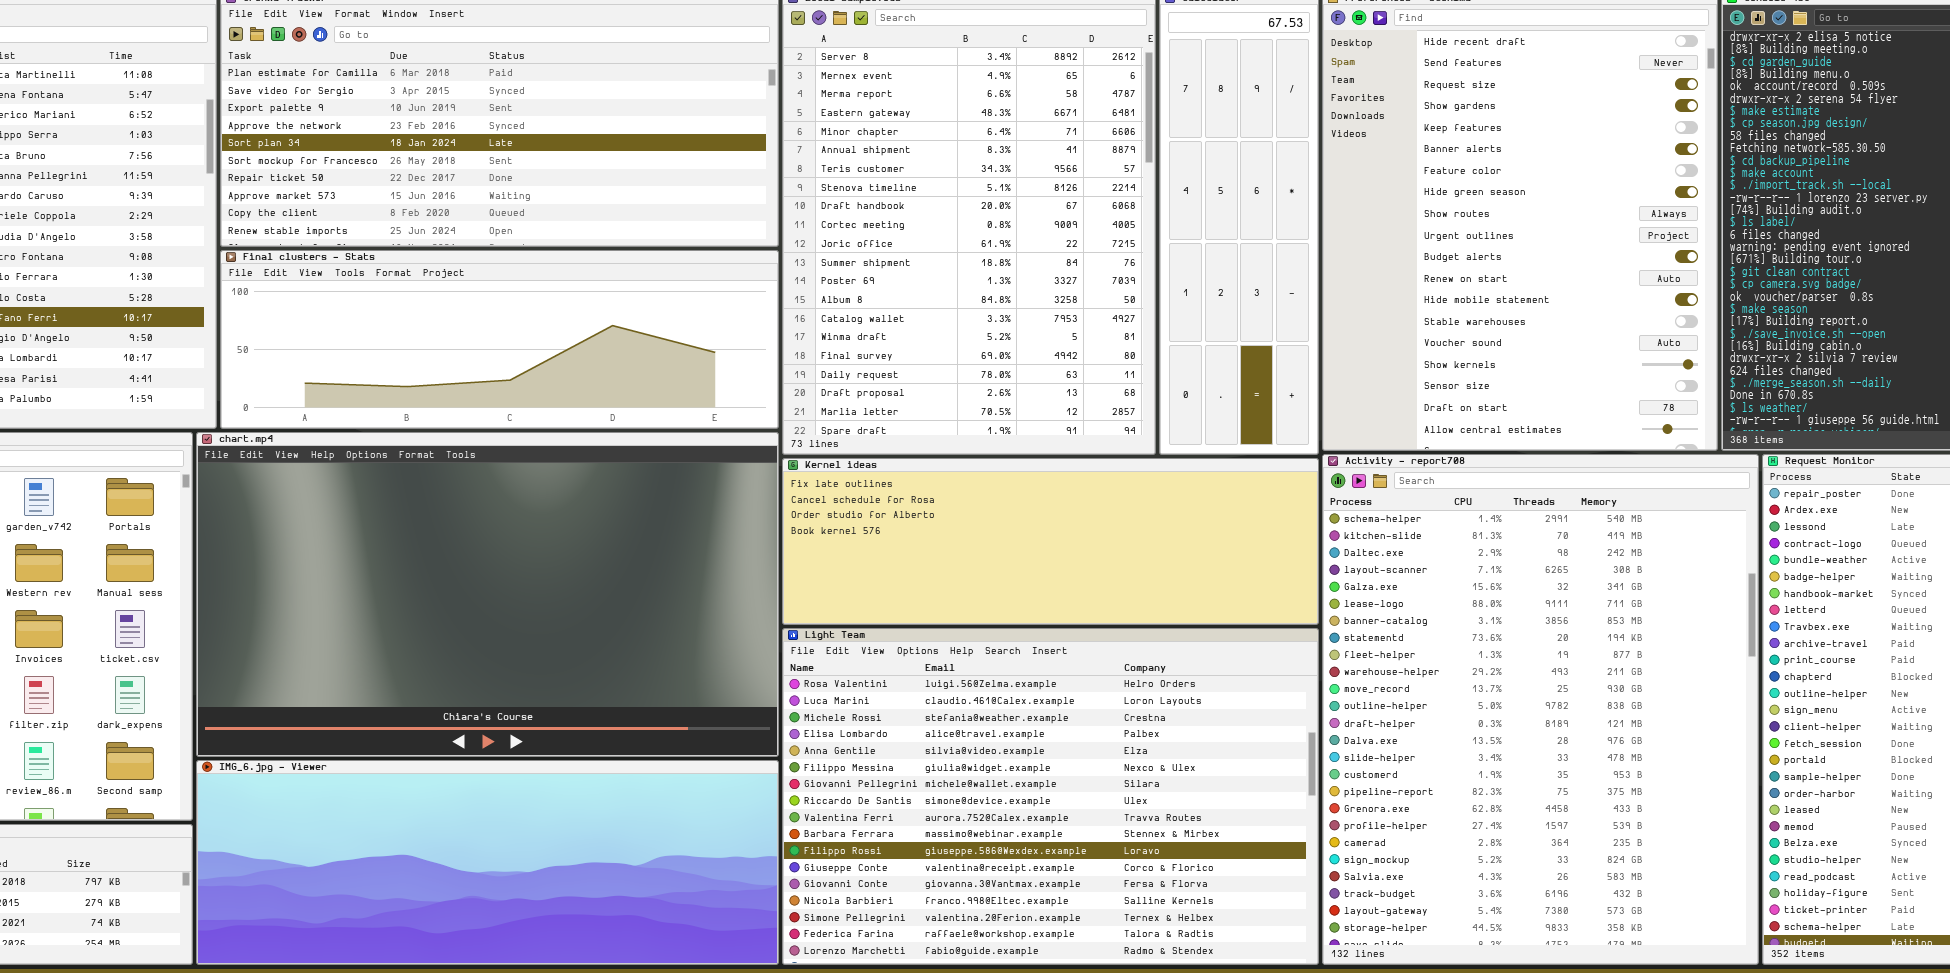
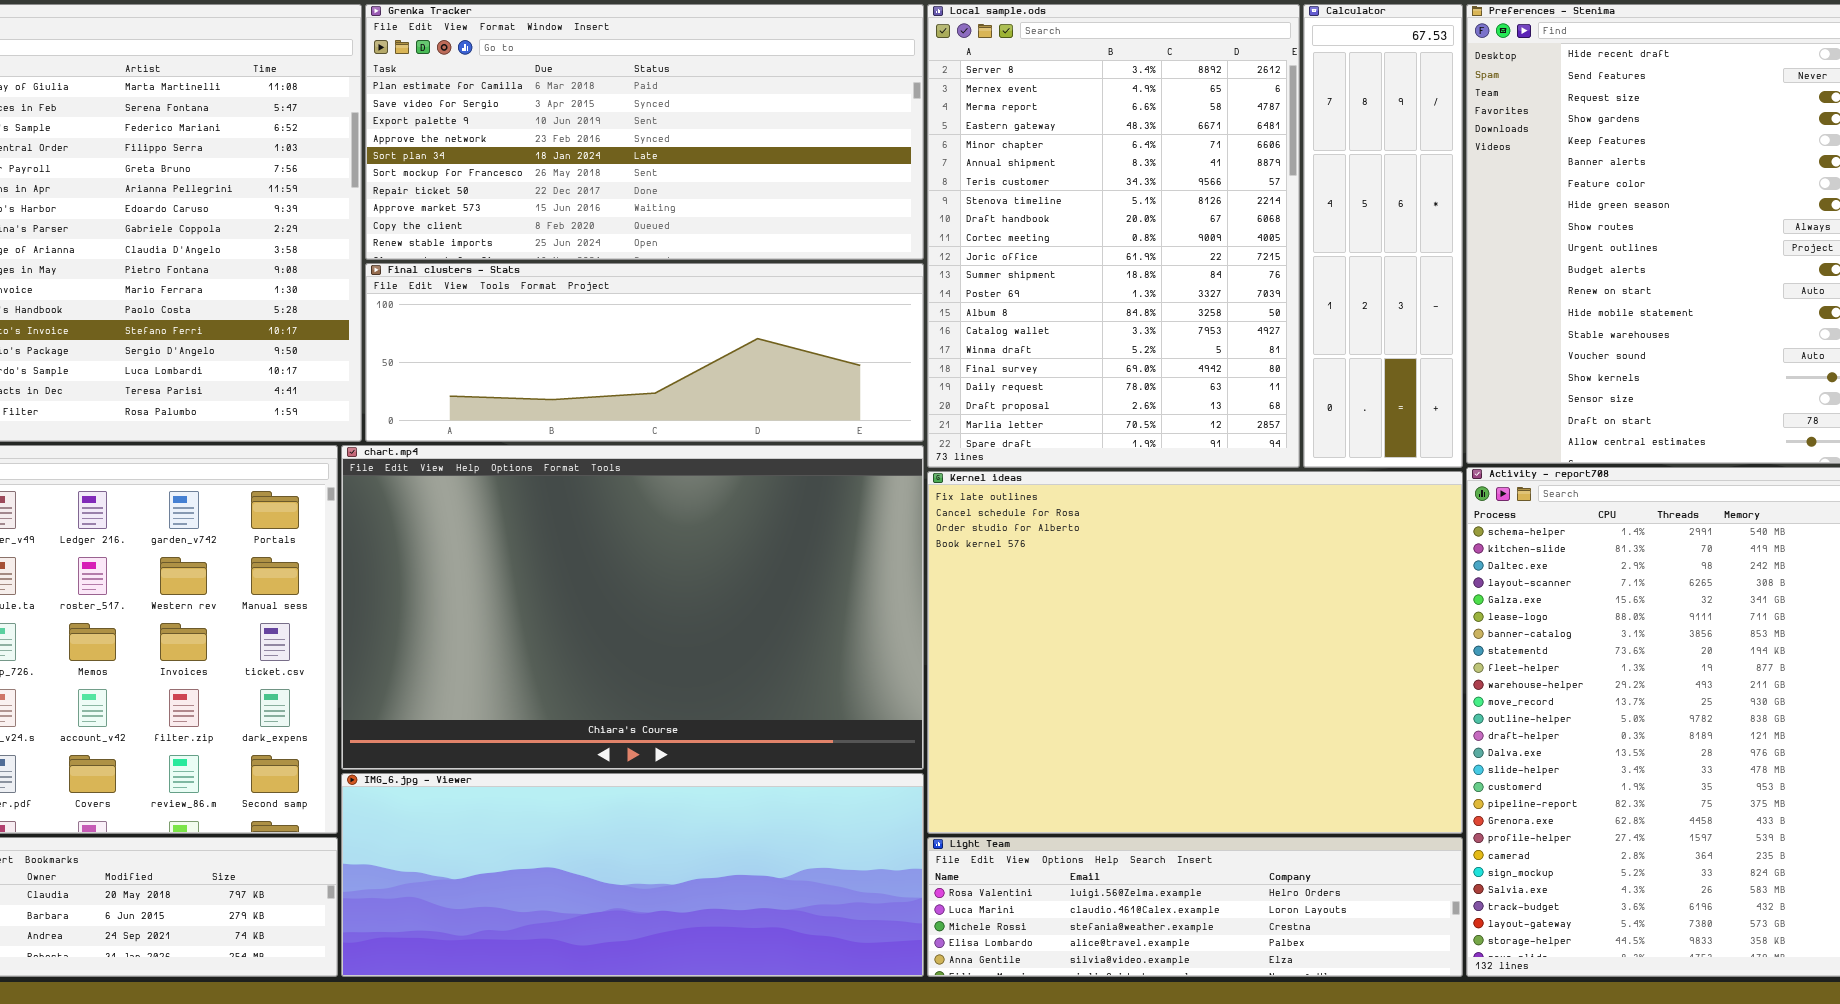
Kernel ideas: [782,458,1319,625] -> [927,471,1463,834], resized
Light Team: [782,628,1319,965] -> [927,837,1463,977], resized

